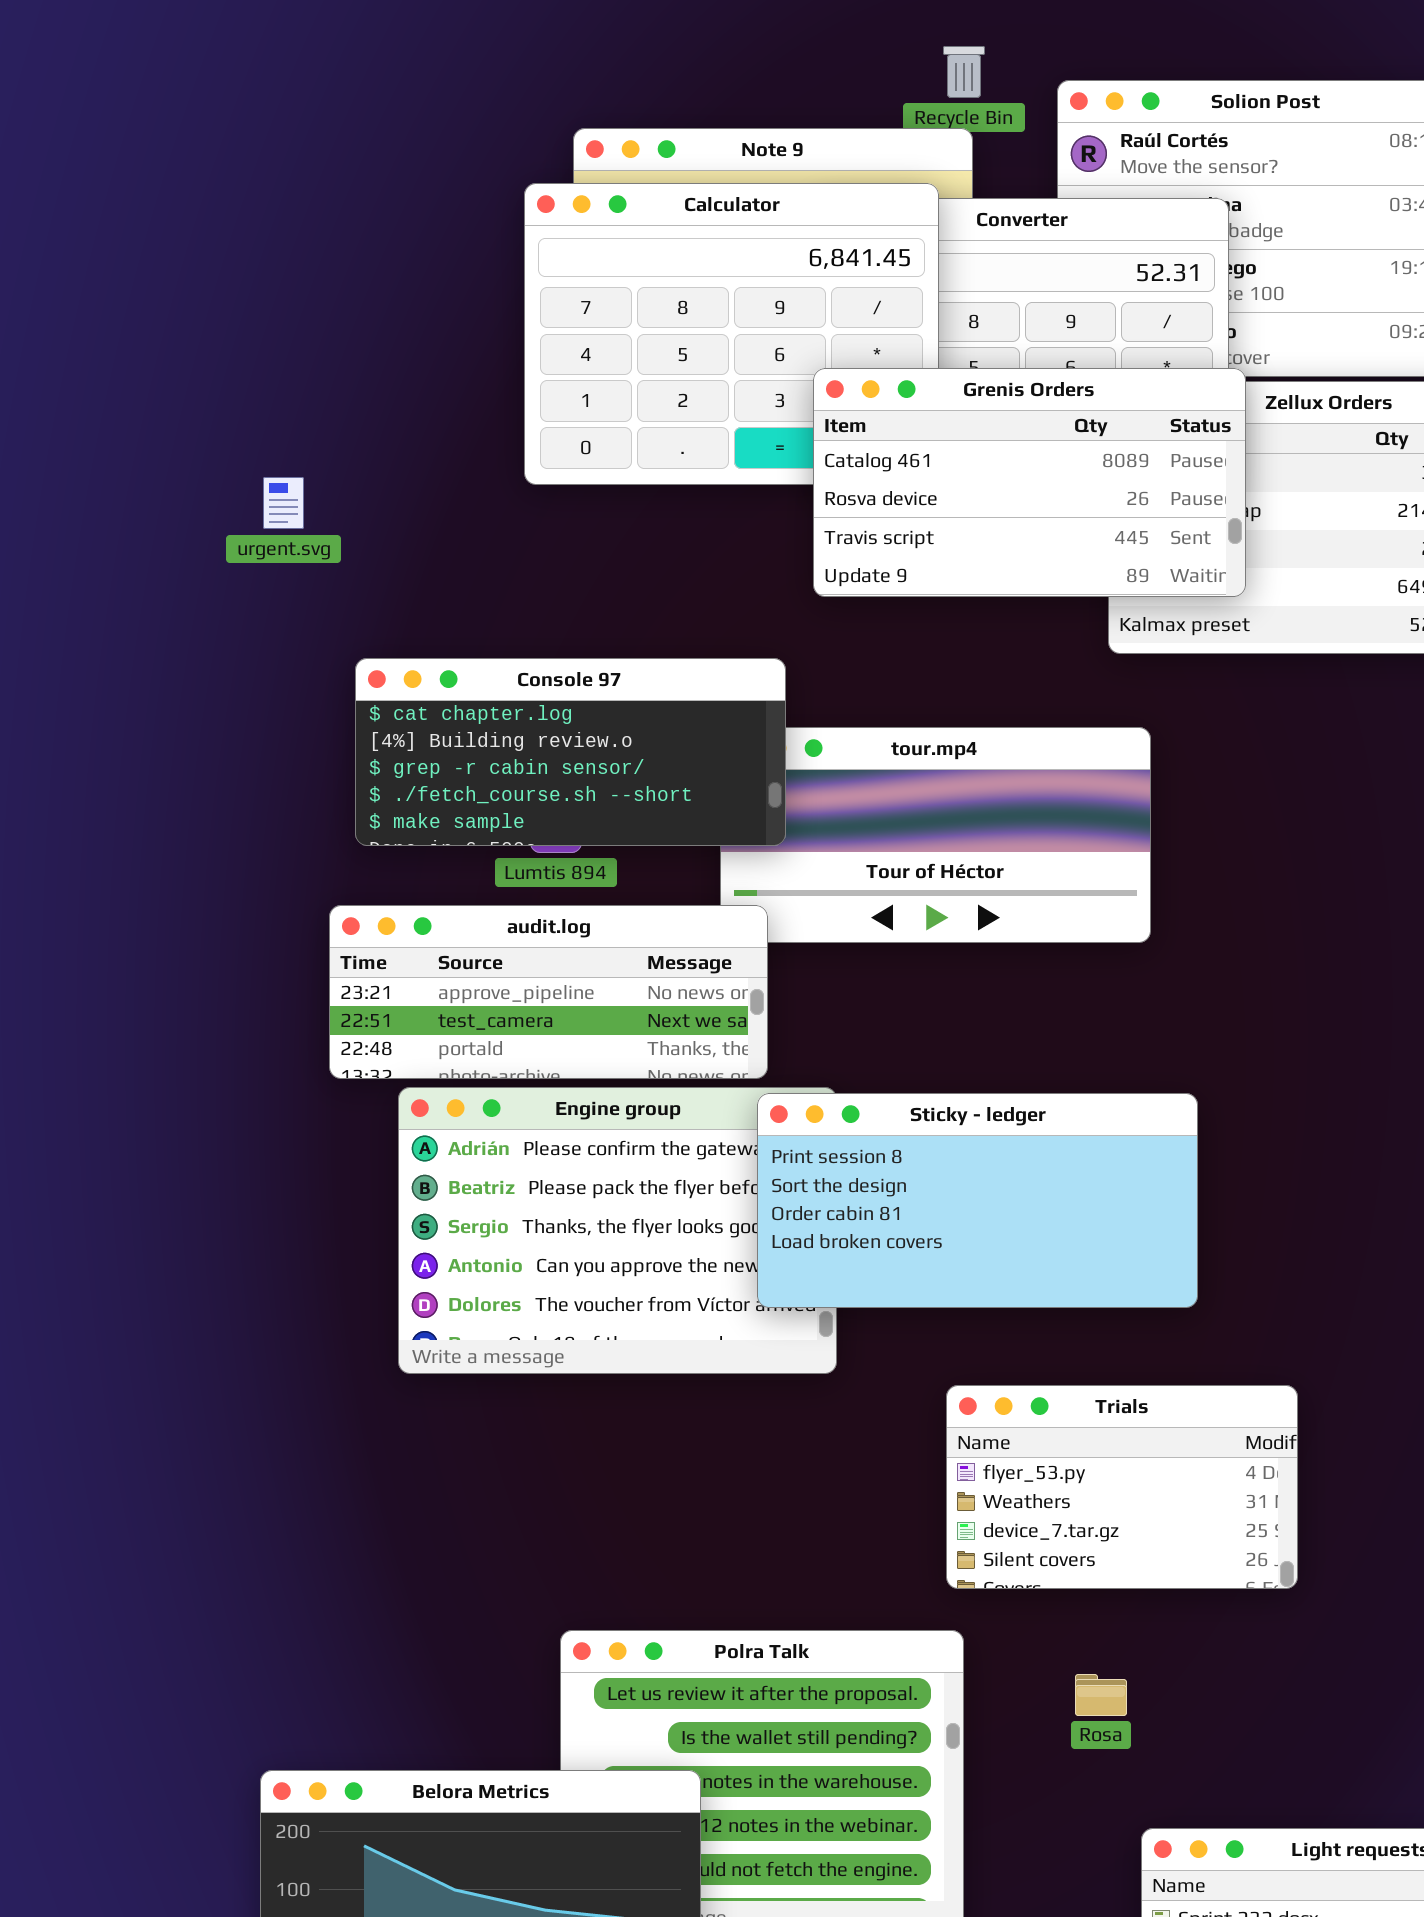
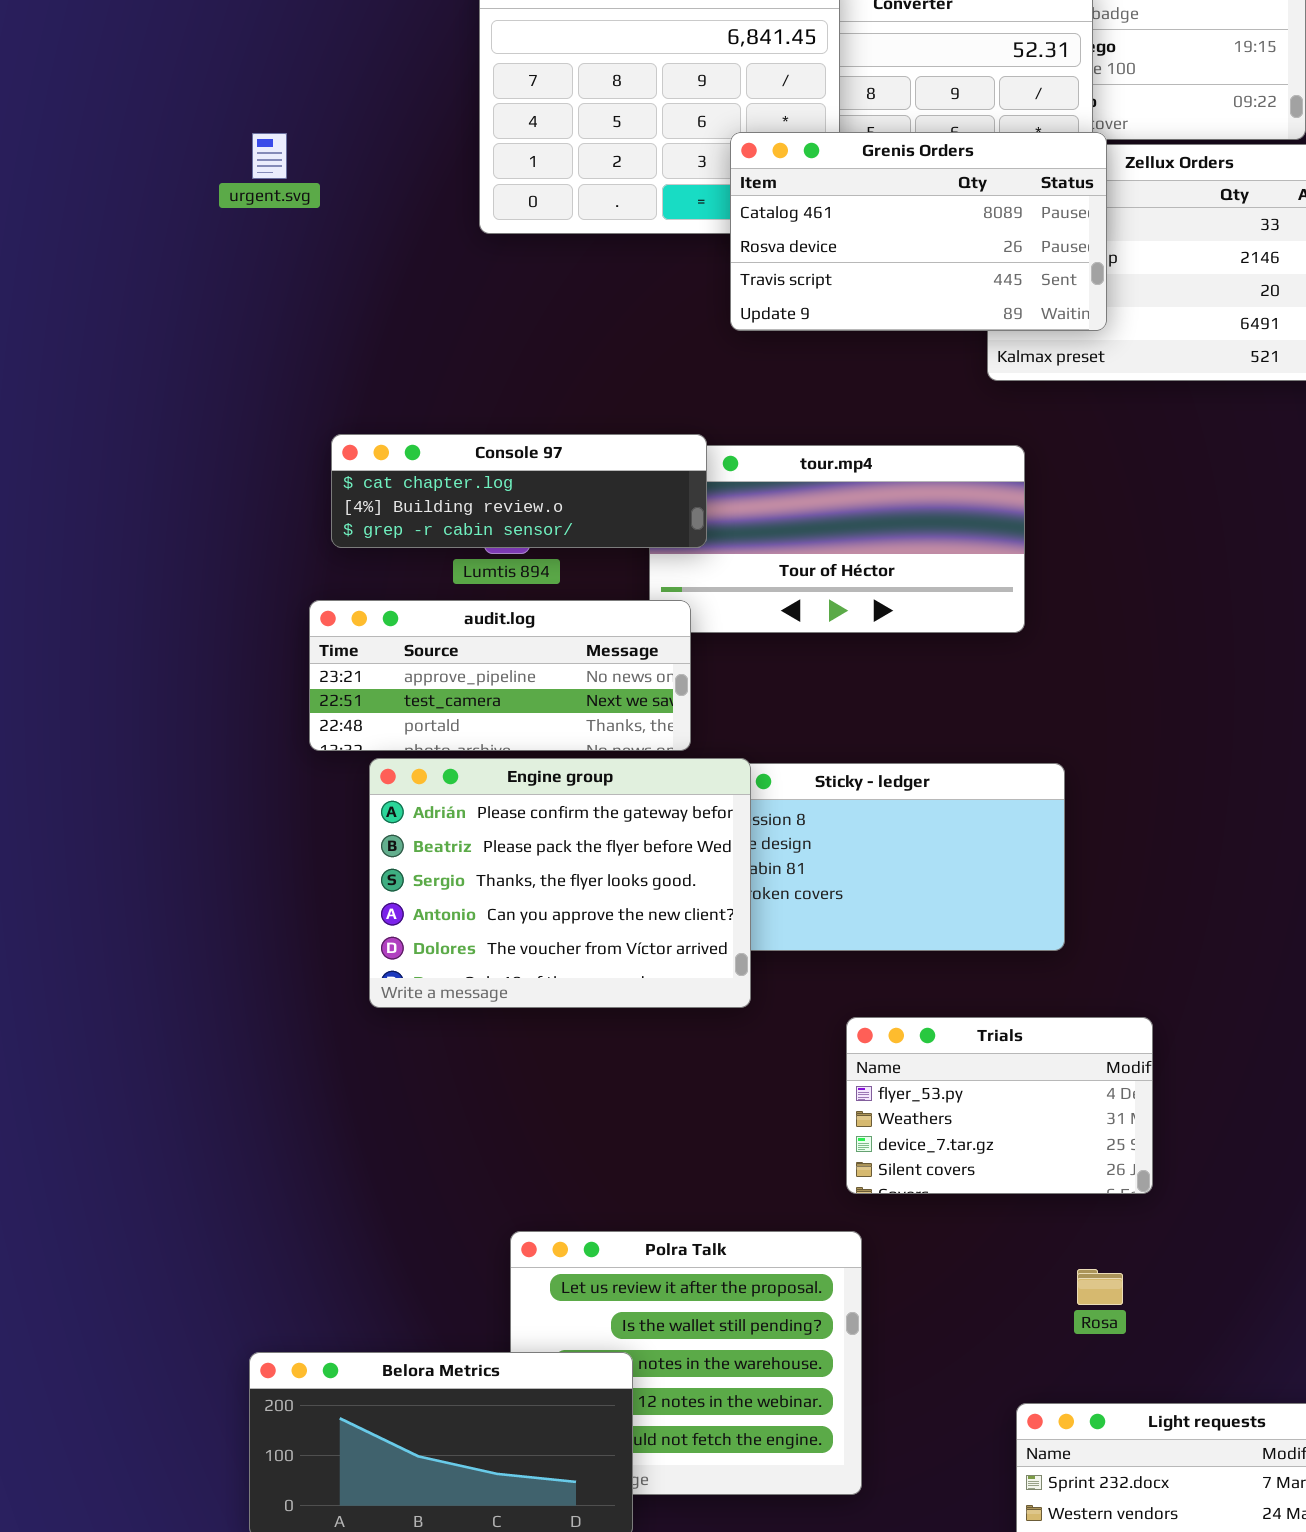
urgent.svg: [263,477,304,529] -> [252,133,287,179], moved
Console 97: [355,658,786,846] -> [331,434,707,548], resized
Engine group: [398,1087,837,1374] -> [369,758,751,1008], raised
Rosa: [1075,1674,1127,1716] -> [1077,1269,1123,1305], moved

